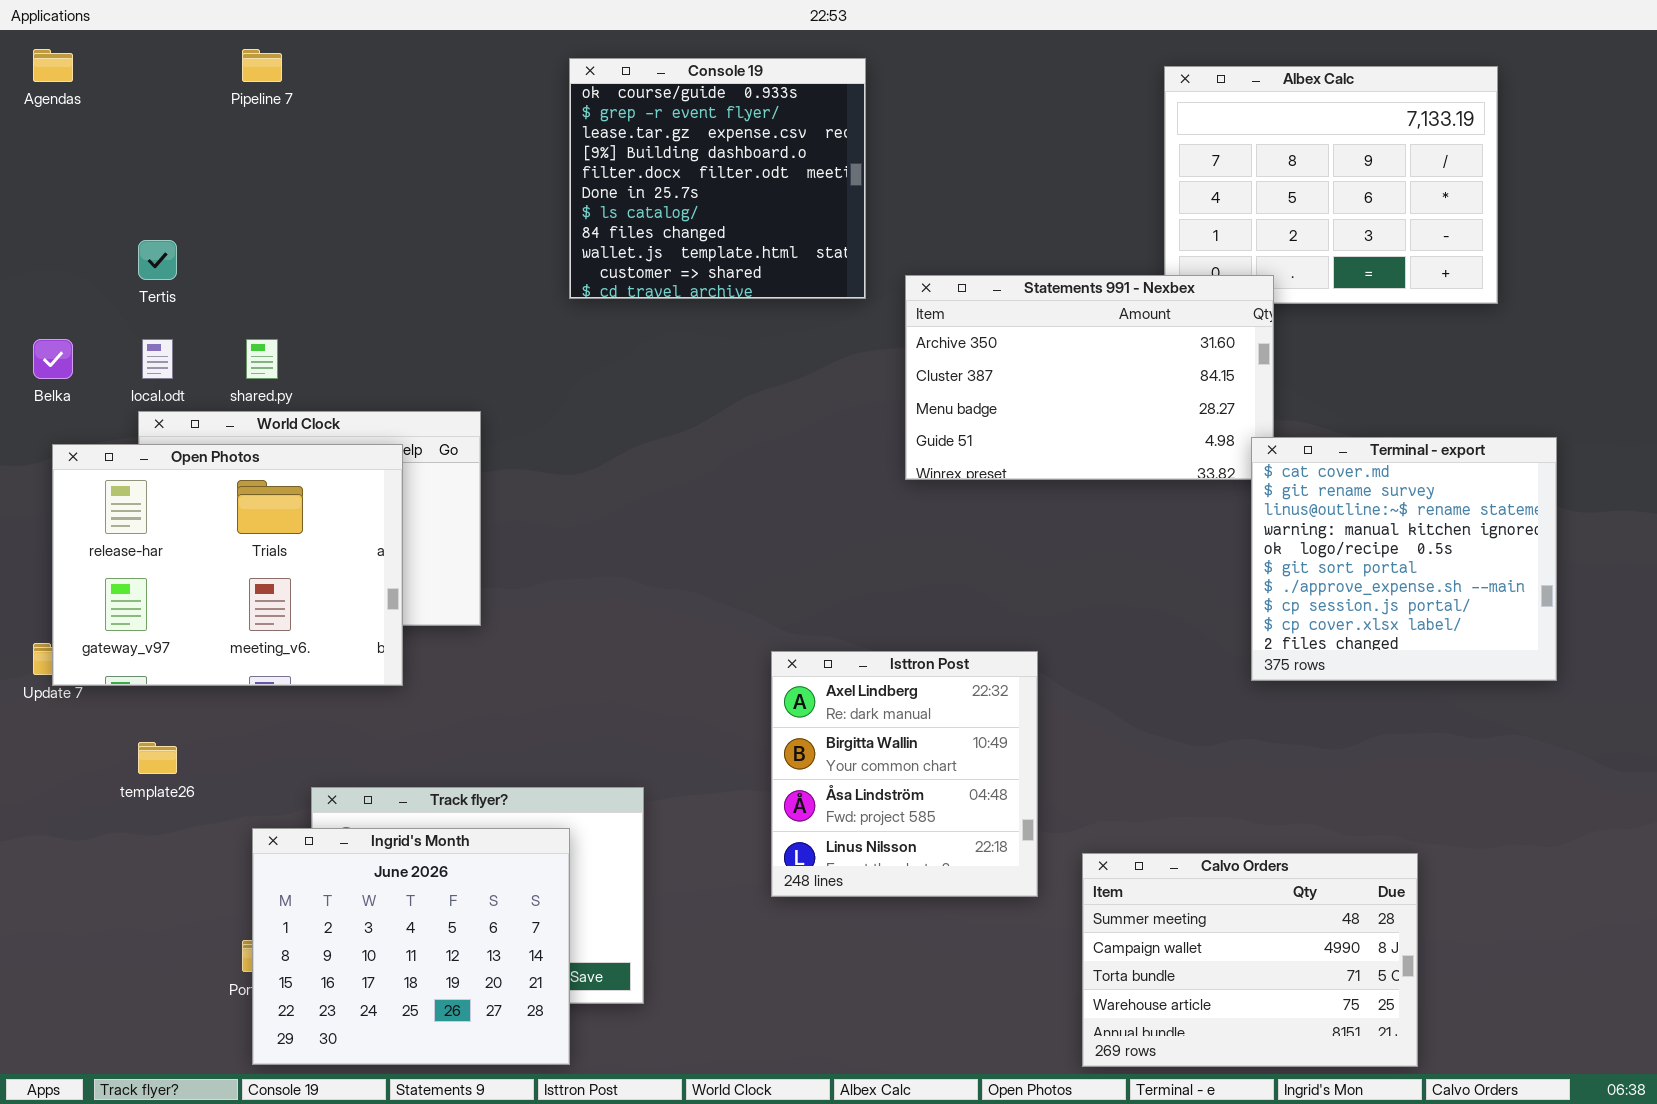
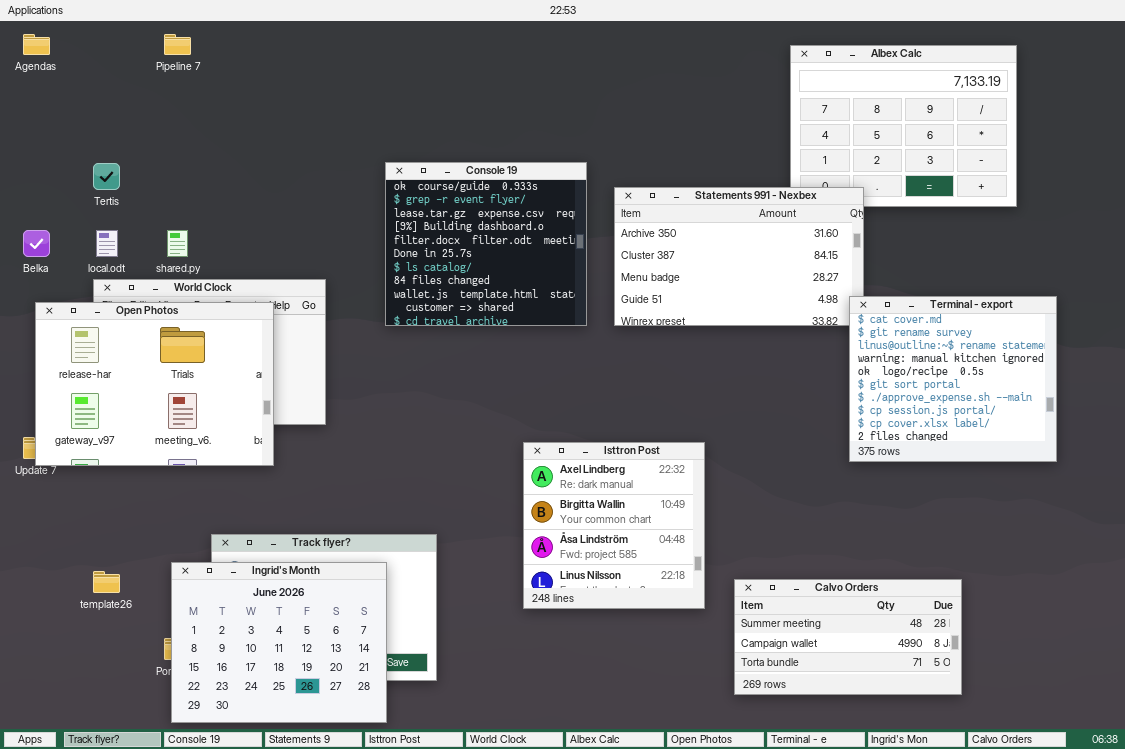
Console 19: [569,58,866,299] -> [385,162,587,326], moved
template26: [138,742,177,774] -> [93,571,120,593], moved
Calvo Orders: [1082,853,1418,1067] -> [734,579,962,695], resized

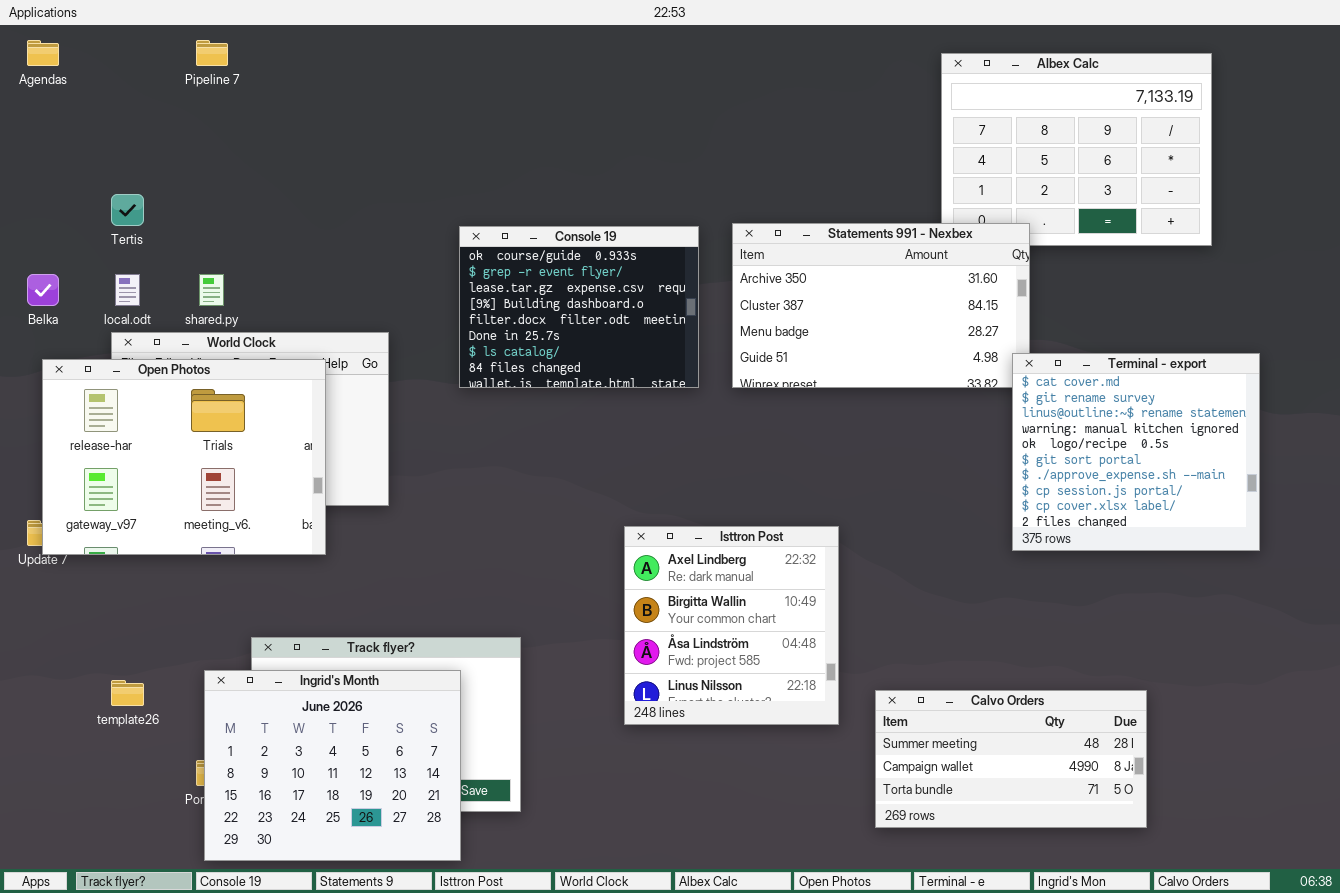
Console 19: [385,162,587,326] -> [459,226,699,388], resized

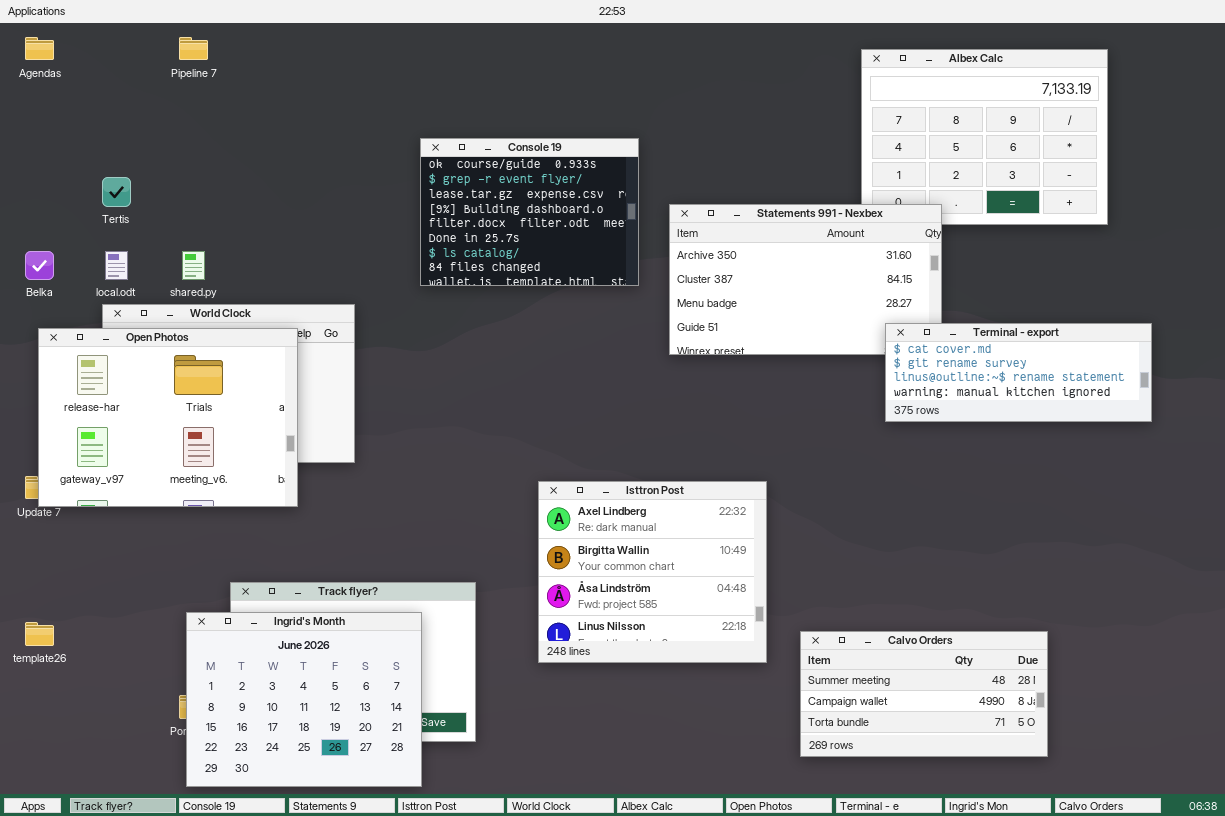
Console 19: [459,226,699,388] -> [420,138,639,286], moved
Terminal - export: [1012,353,1260,551] -> [885,323,1152,422], resized
Isttron Post: [624,526,839,725] -> [538,481,767,663], resized
template26: [111,680,144,706] -> [25,622,54,646], moved

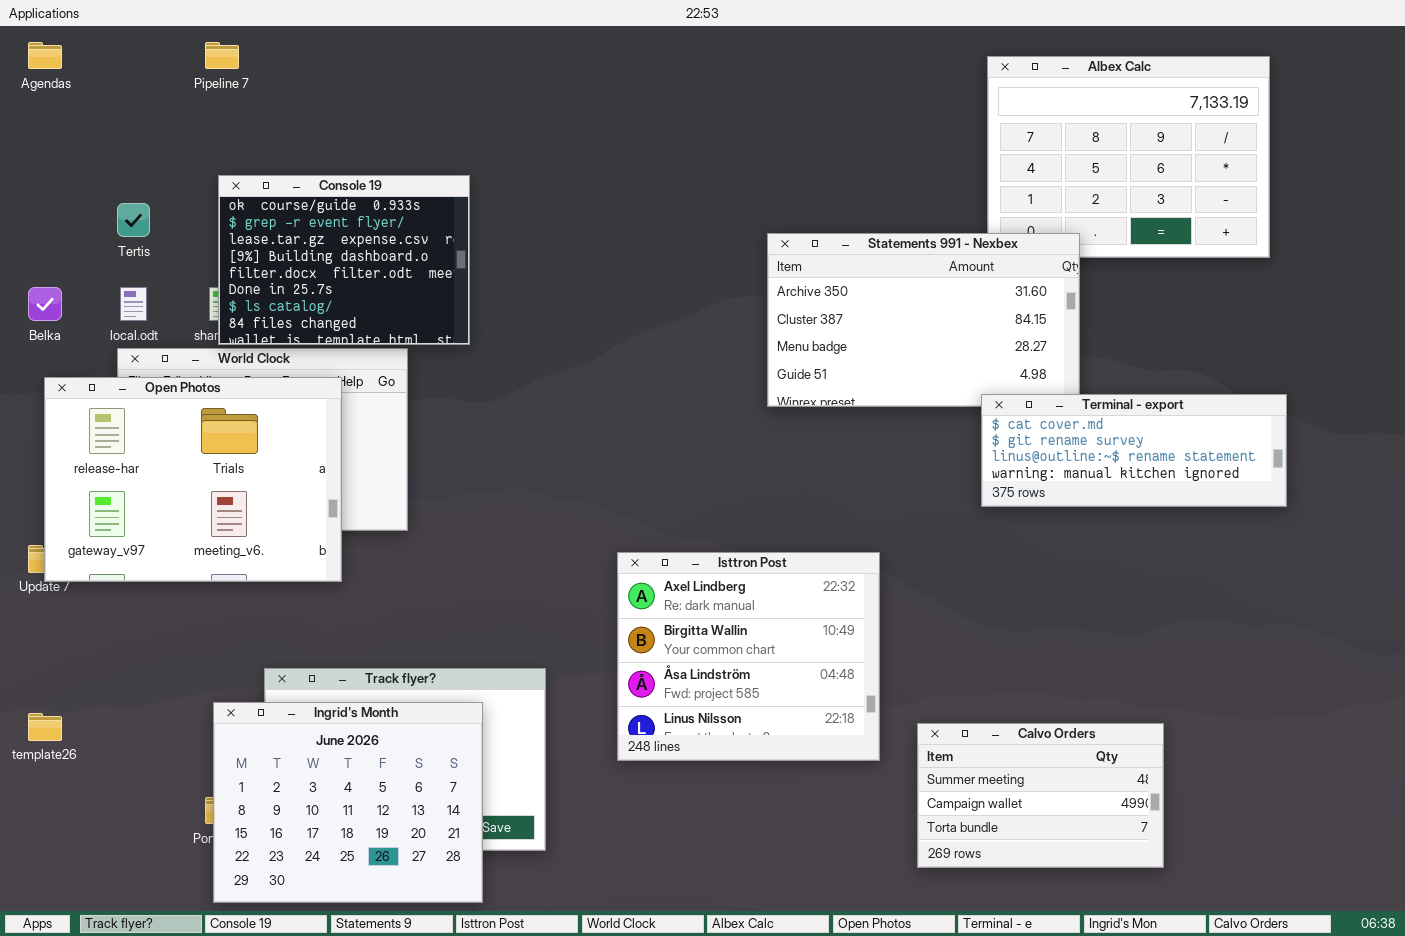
Console 19: [420,138,639,286] -> [218,175,470,345], moved
Terminal - export: [885,323,1152,422] -> [981,394,1287,507], moved
Calvo Orders: [800,631,1048,757] -> [917,723,1164,868], resized

